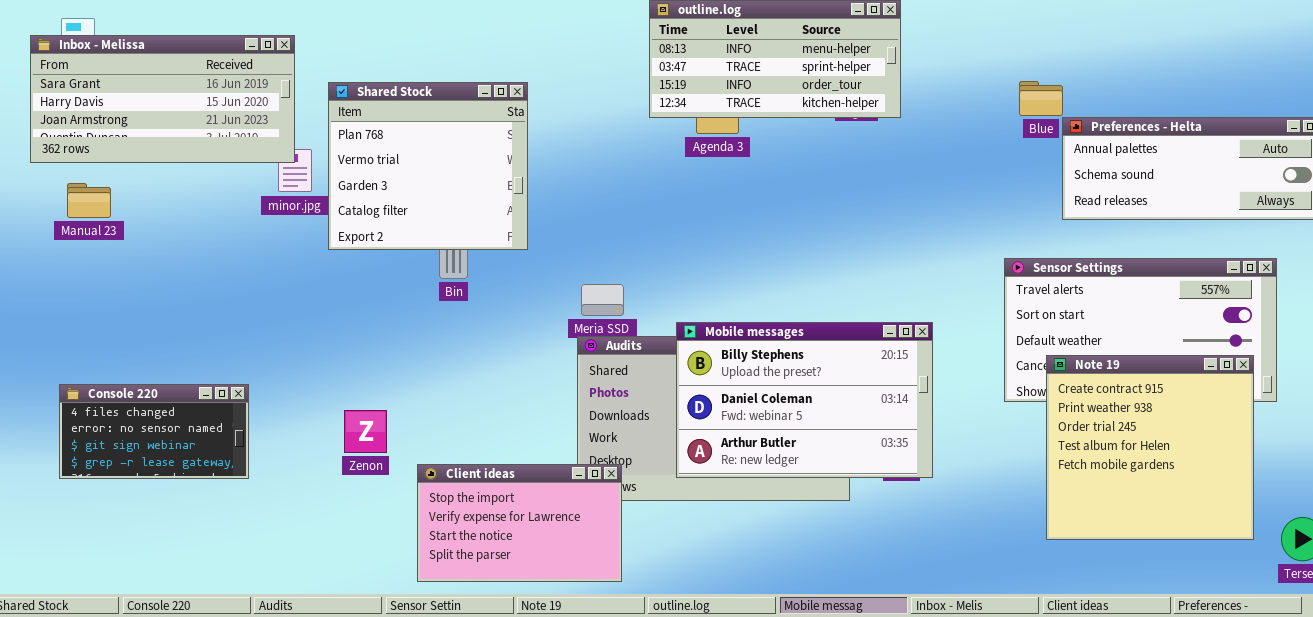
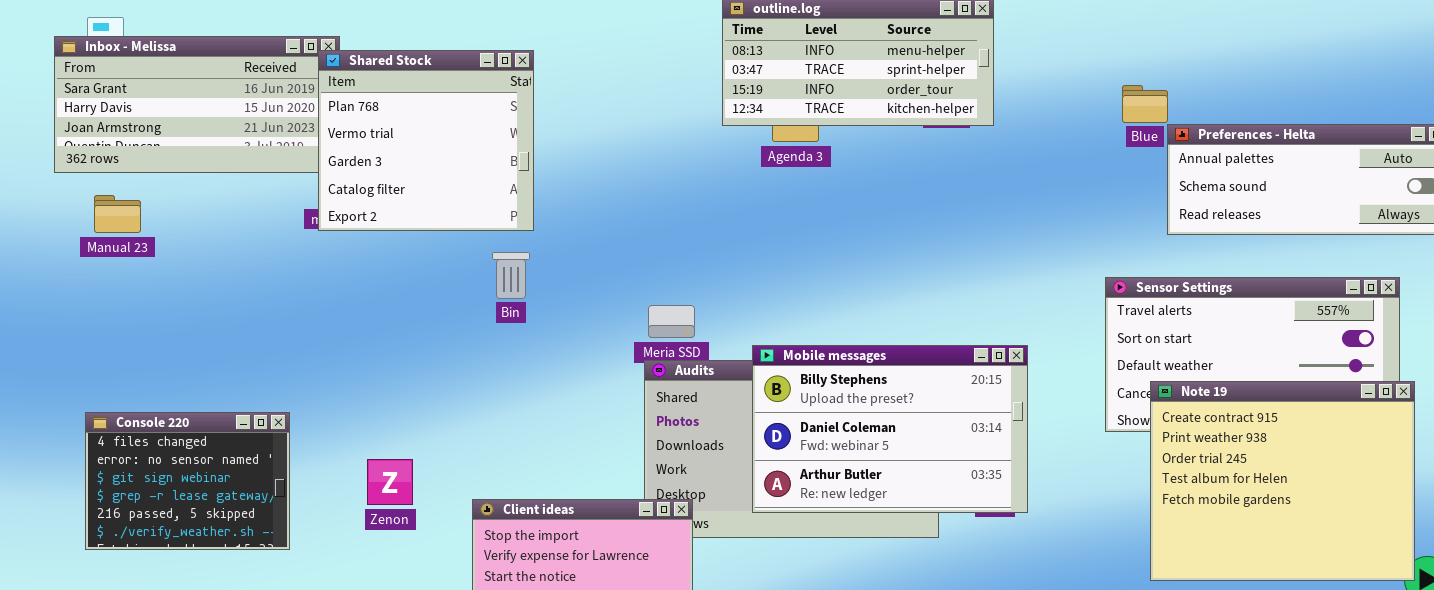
Shared Stock: [328,82,528,250] -> [318,50,534,231], moved
Note 19: [1046,355,1254,540] -> [1150,381,1415,581], resized
Console 220: [59,384,249,479] -> [85,412,290,550], resized
Zenon: [344,410,387,453] -> [367,459,413,505], moved

